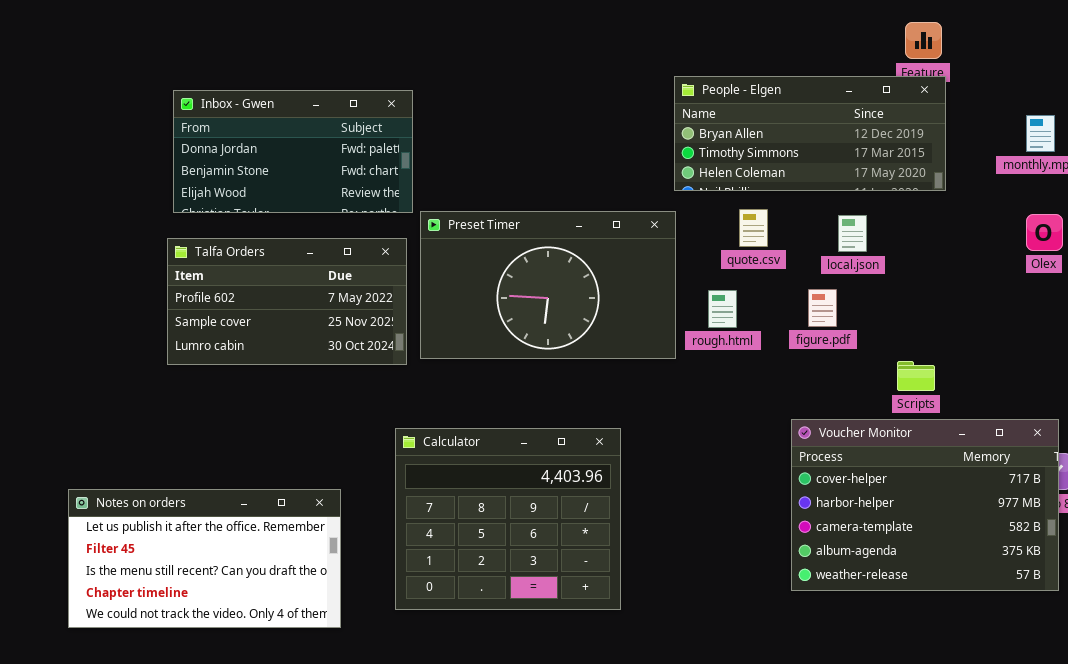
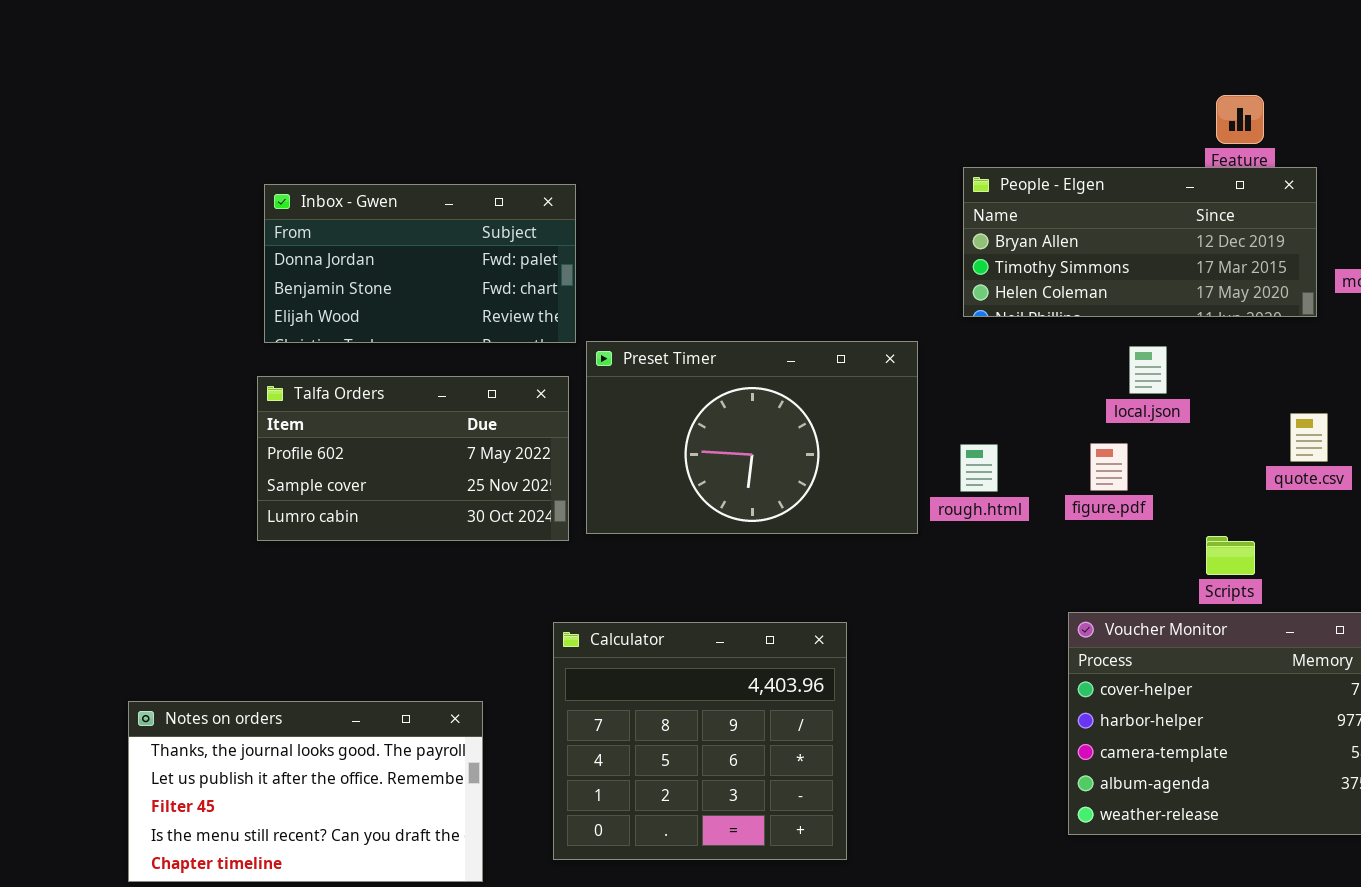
People - Elgen: [674,76,946,191] -> [963,167,1317,317], moved
quote.csv: [739,209,768,247] -> [1290,413,1328,462], moved
Notes on orders: [68,489,341,628] -> [128,701,483,882], scrolled up 1 row

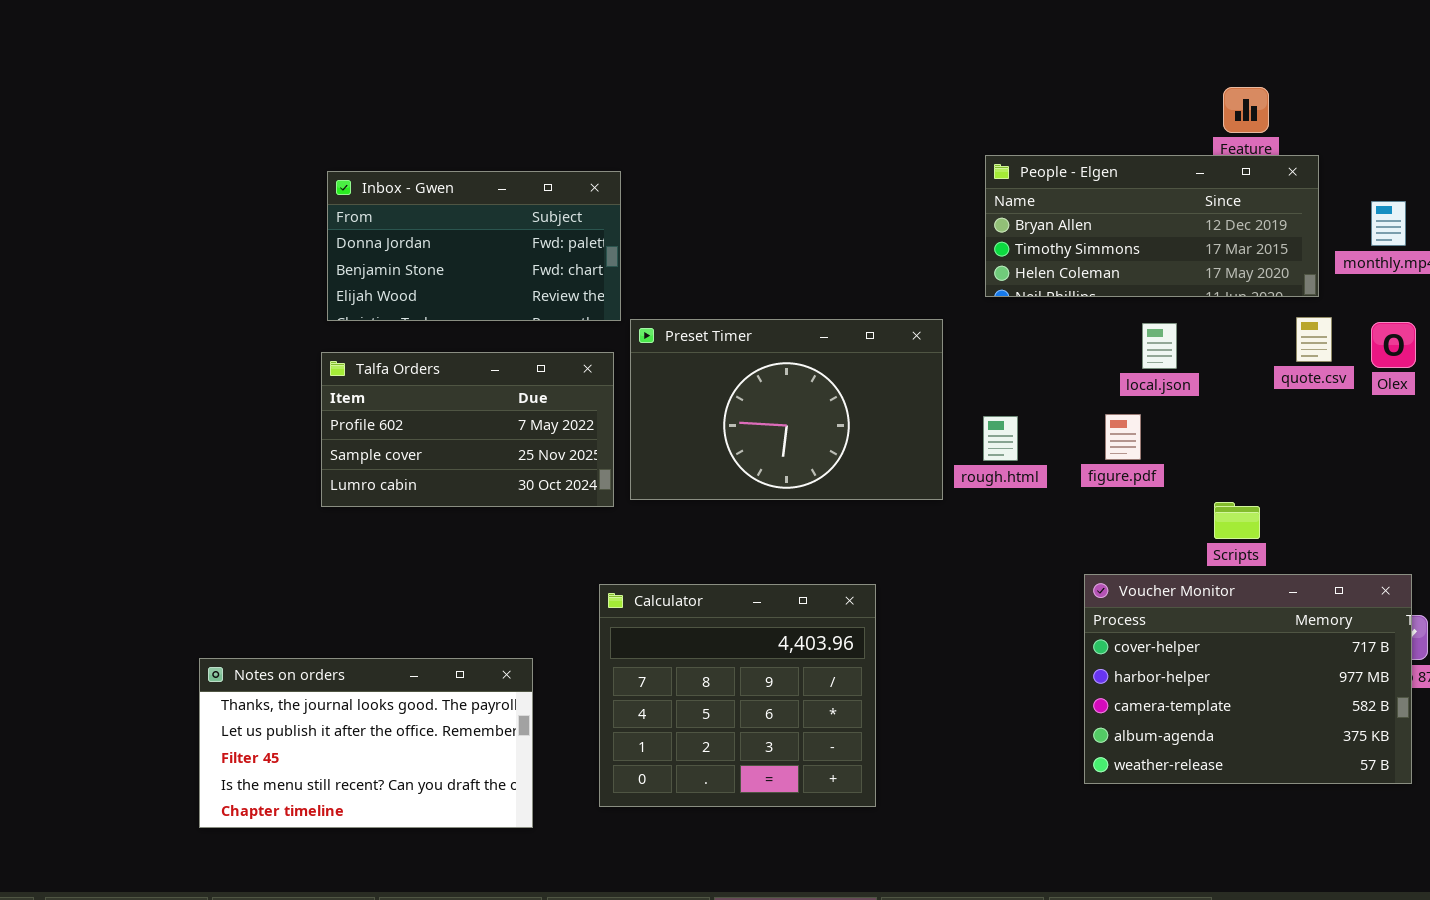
quote.csv: [1290,413,1328,462] -> [1296,317,1332,362], moved

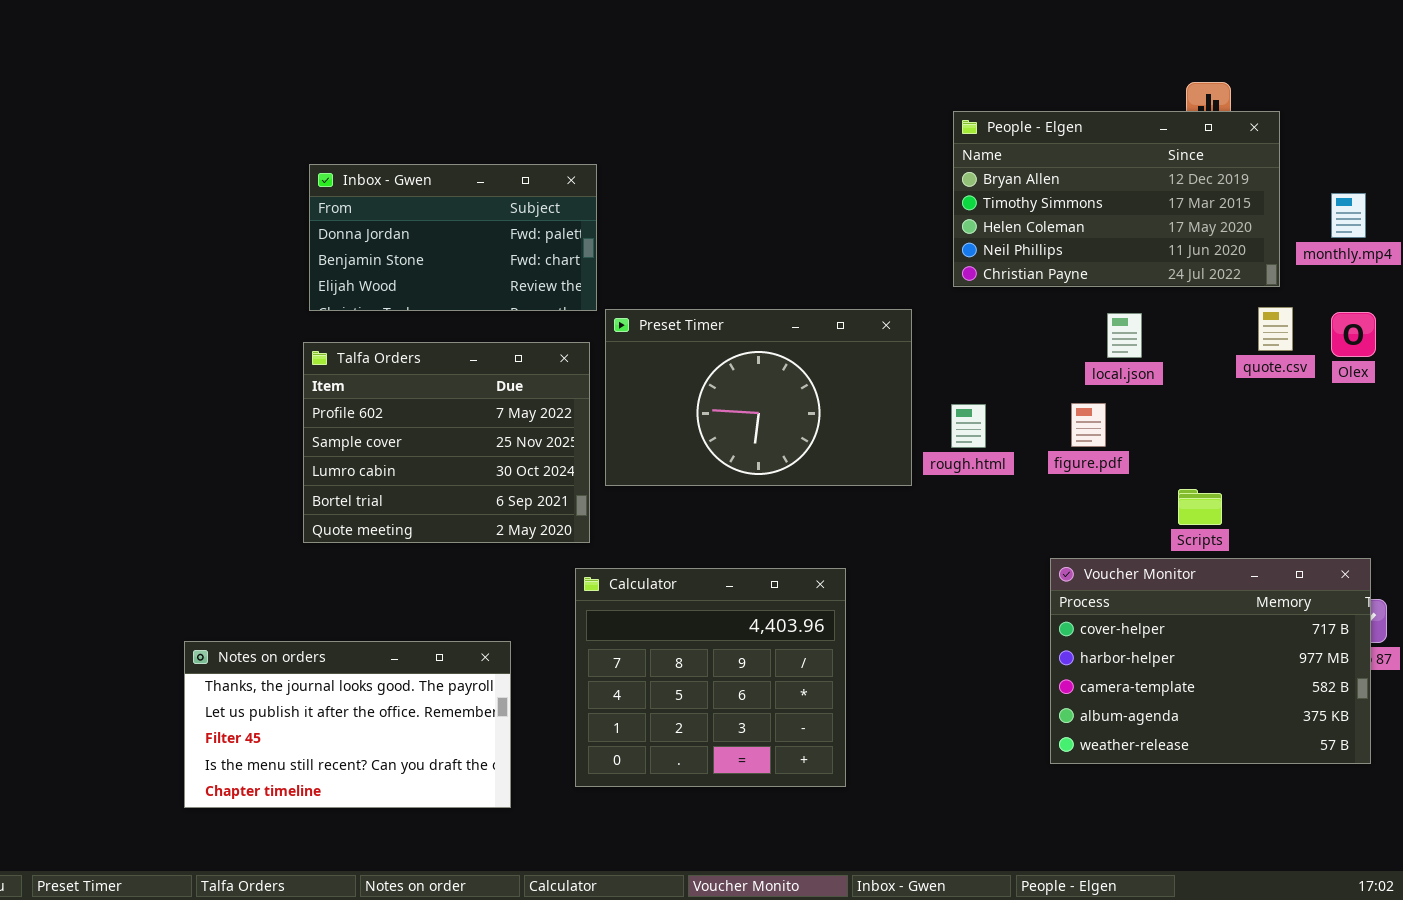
People - Elgen: [985,155,1319,297] -> [953,111,1280,287], resized
Talfa Orders: [321,352,614,507] -> [303,342,590,543], resized

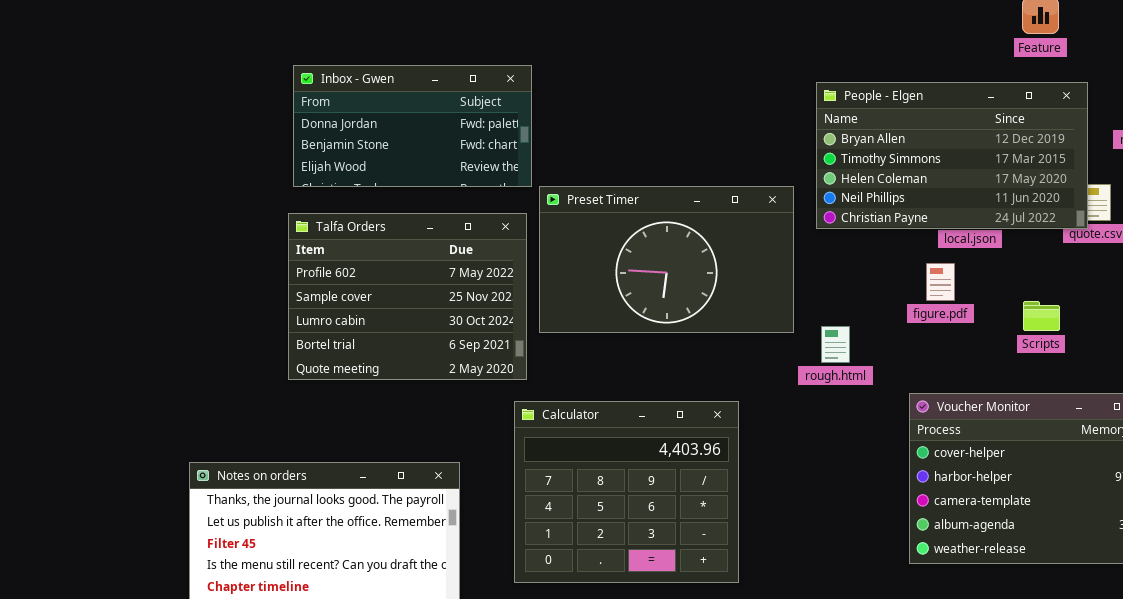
People - Elgen: [953,111,1280,287] -> [816,82,1088,229], moved
rough.html: [951,404,986,448] -> [821,326,850,363], moved
Scripts: [1178,489,1222,525] -> [1023,301,1060,331], moved

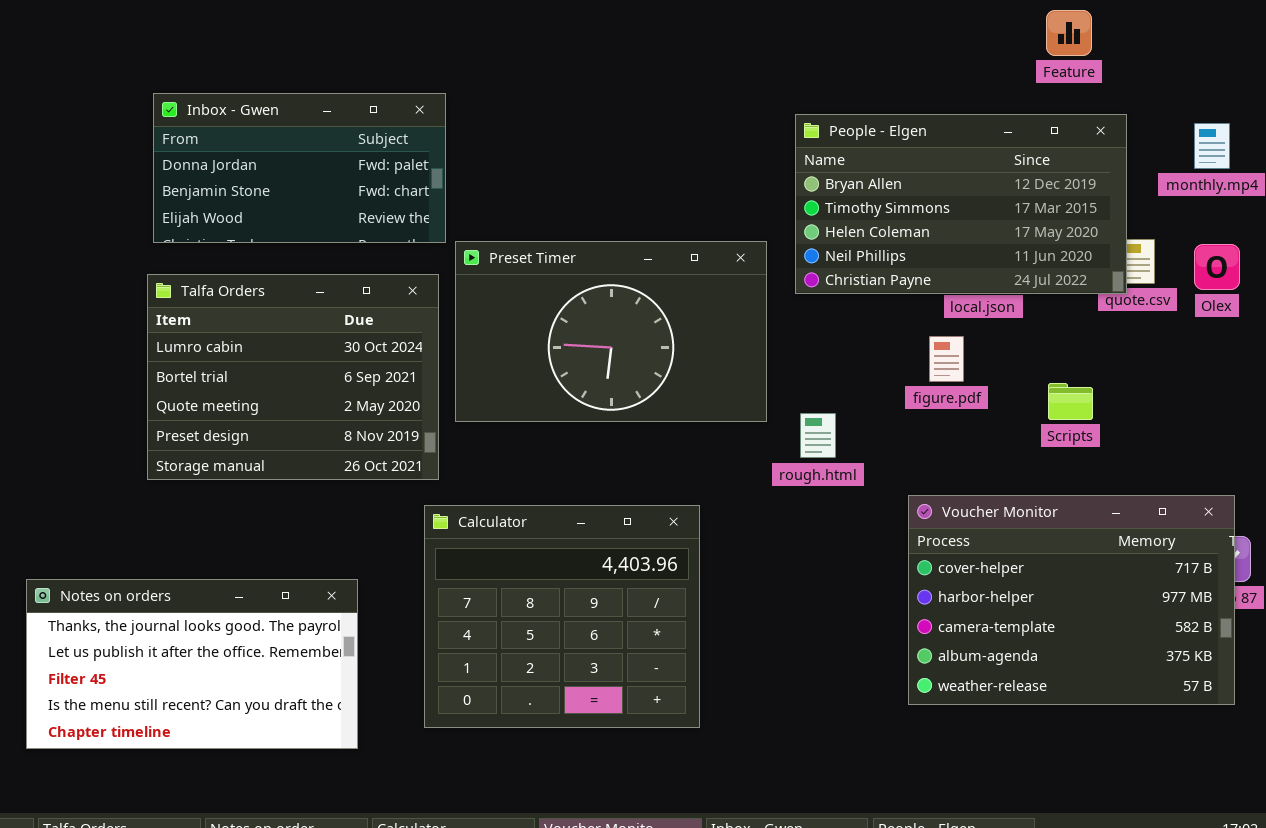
Talfa Orders: [288,213,527,380] -> [147,274,439,480], scrolled down 2 rows

